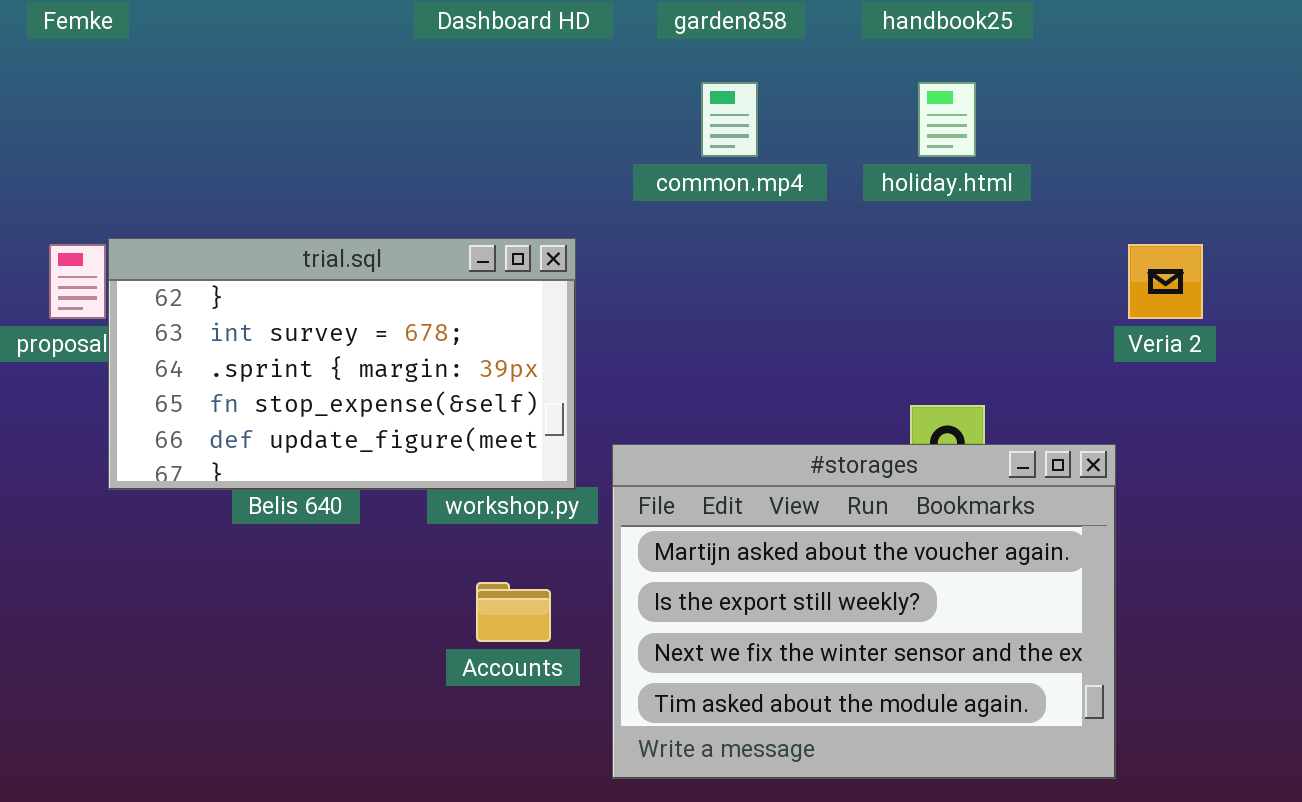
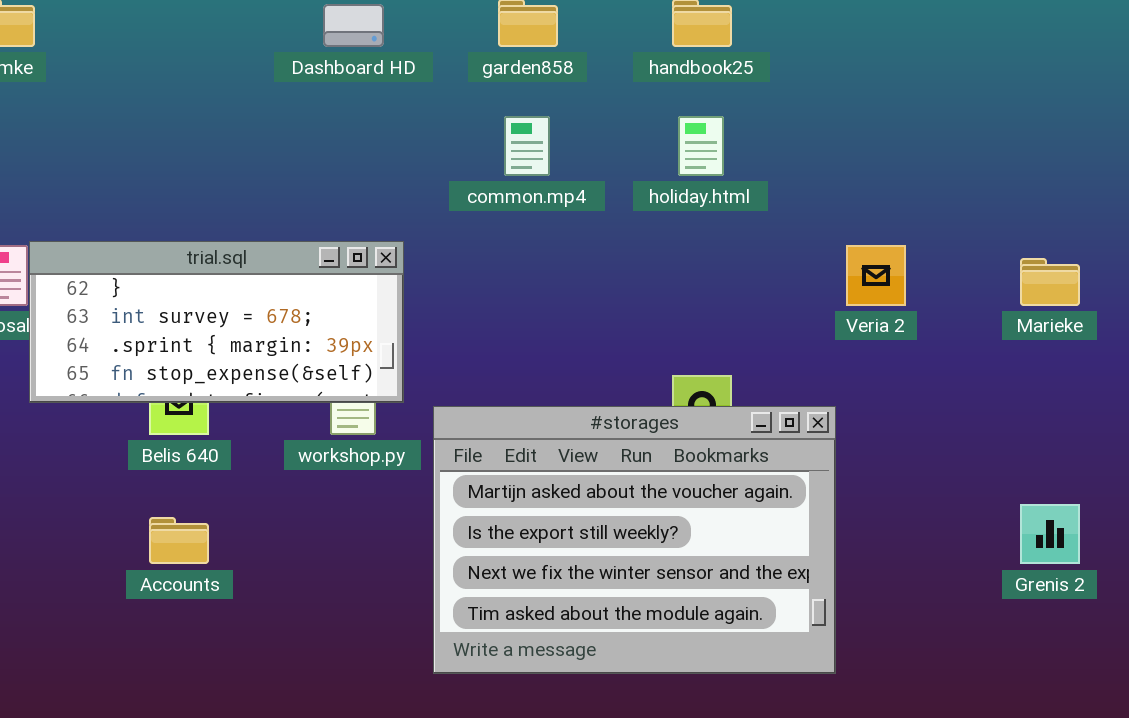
trial.sql: [108,238,576,490] -> [29,241,404,403], resized
Accounts: [476,582,551,642] -> [149,517,209,564], moved

